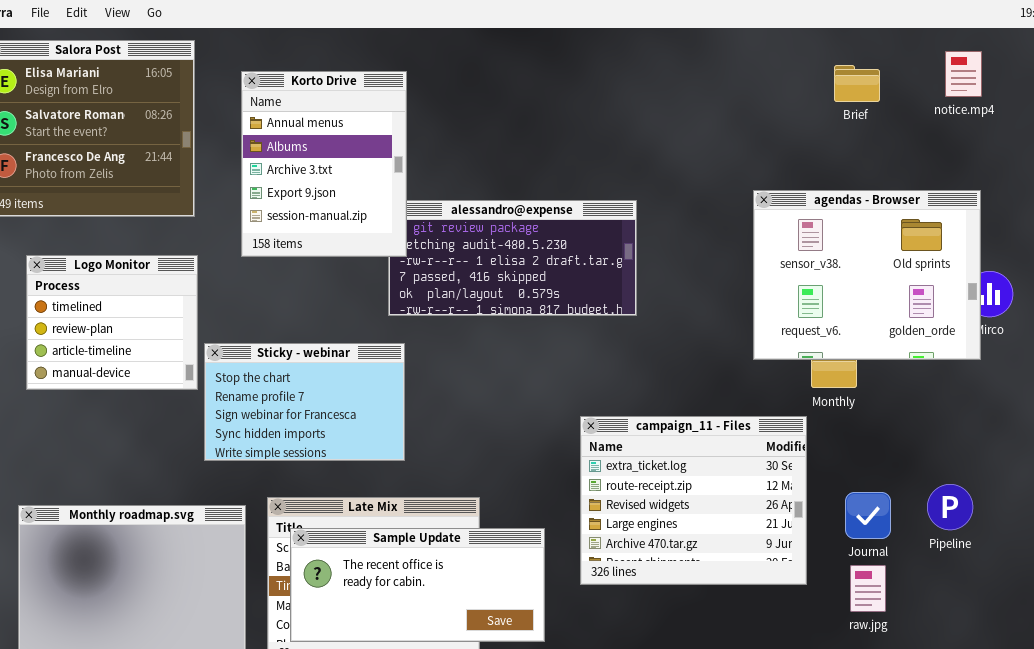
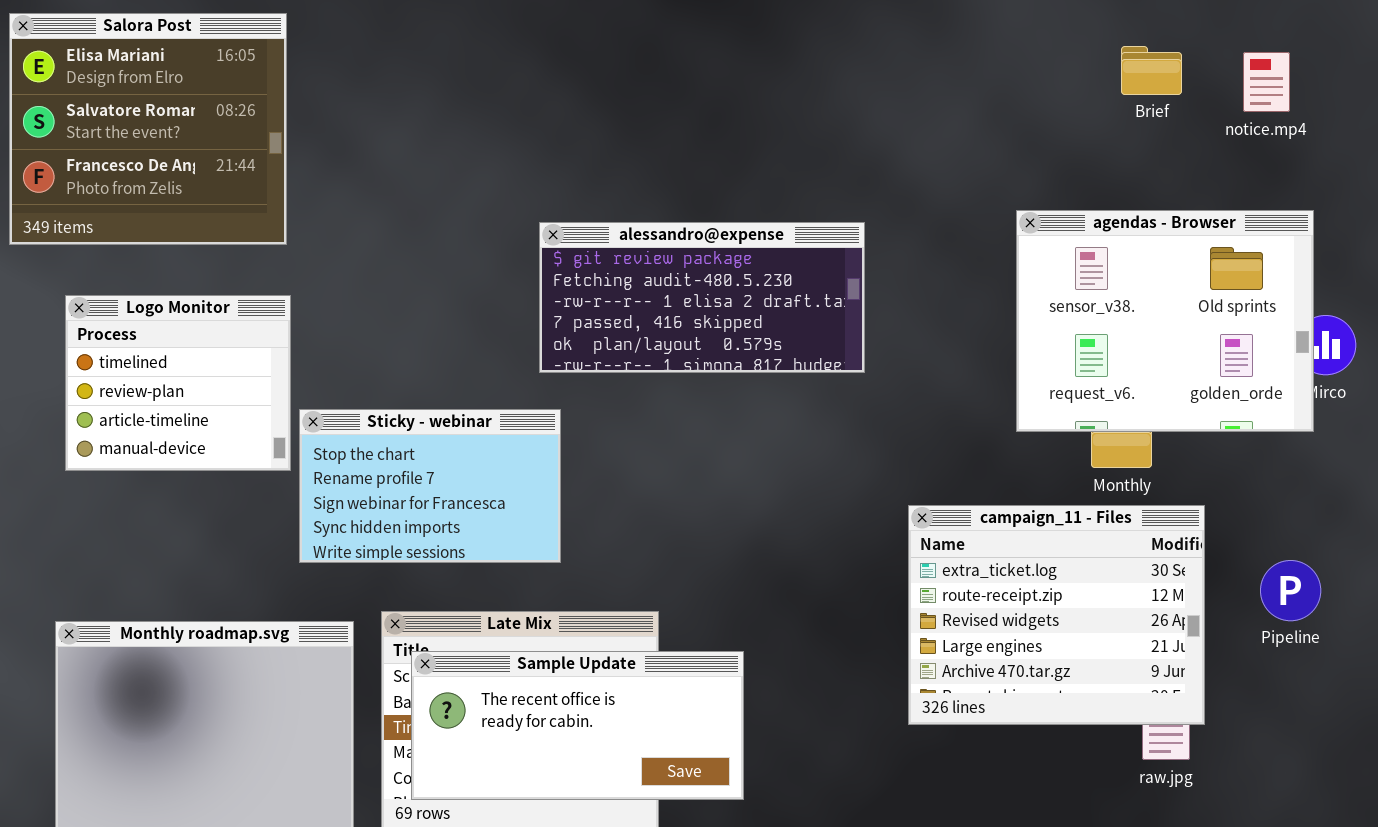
notice.mp4: [945,51,982,97] -> [1243,52,1290,112], moved
Korto Drive: [241,71,407,257] -> none, closed
campaign_11 - Files: [580,416,807,585] -> [908,505,1205,725], moved
Pipeline: [927,484,973,530] -> [1260,560,1321,621], moved

